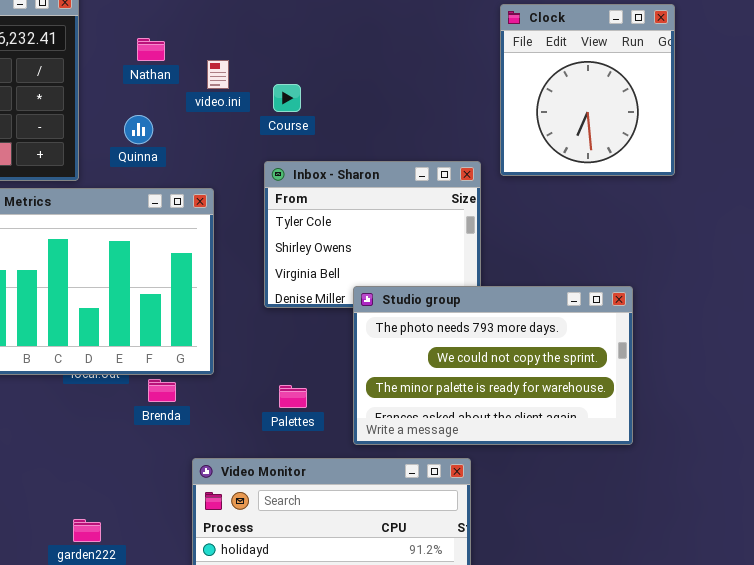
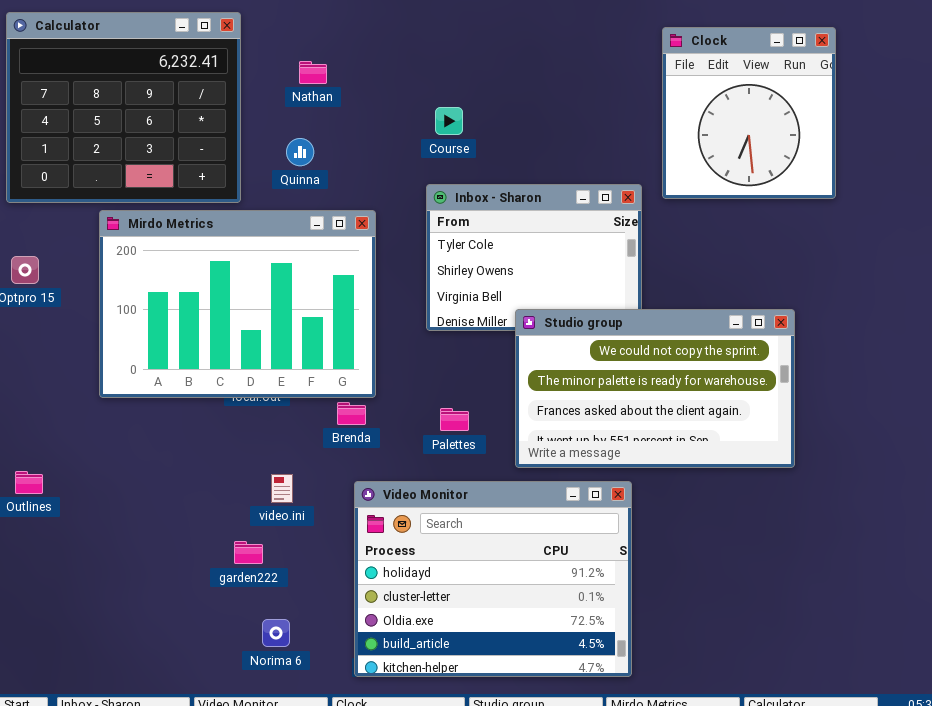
video.ini: [207,60,229,89] -> [271,474,293,503], moved
Studio group: [353,286,633,445] -> [515,309,795,468], scrolled down 1 row
Brenda: [148,379,176,402] -> [337,402,366,425], moved

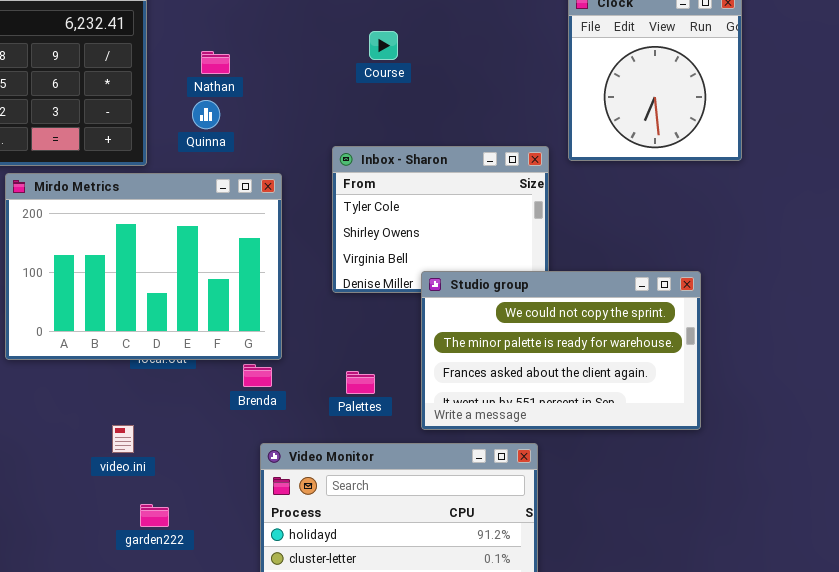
Nathan: [299,61,327,84] -> [201,51,230,74], moved
Course: [435,107,463,135] -> [369,31,398,60], moved
video.ini: [271,474,293,503] -> [112,425,134,453], moved

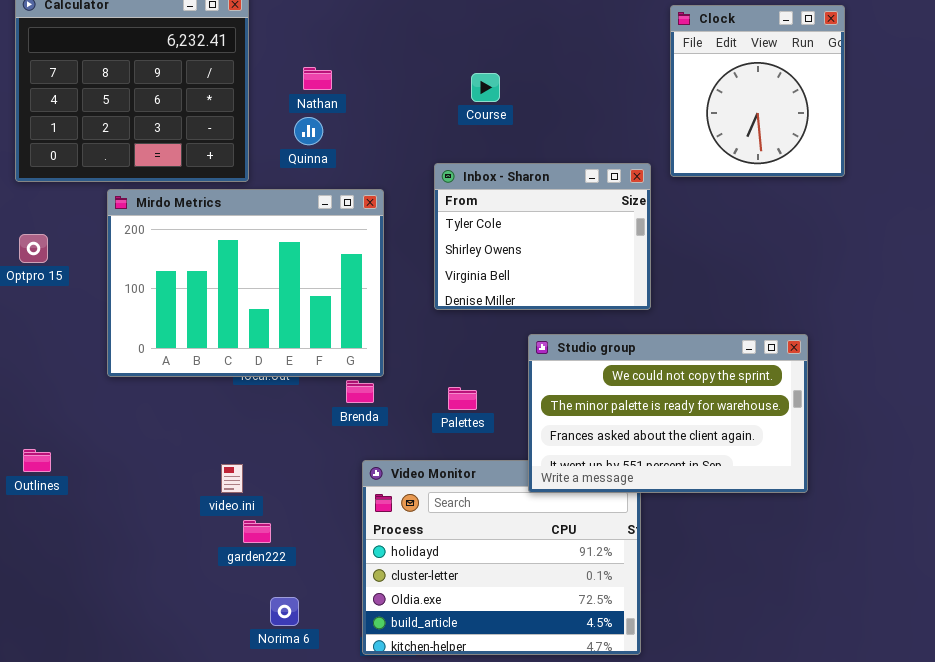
Course: [369,31,398,60] -> [471,73,500,102], moved
Studio group: [421,271,701,430] -> [528,334,808,493], moved
video.ini: [112,425,134,453] -> [221,464,243,493], moved

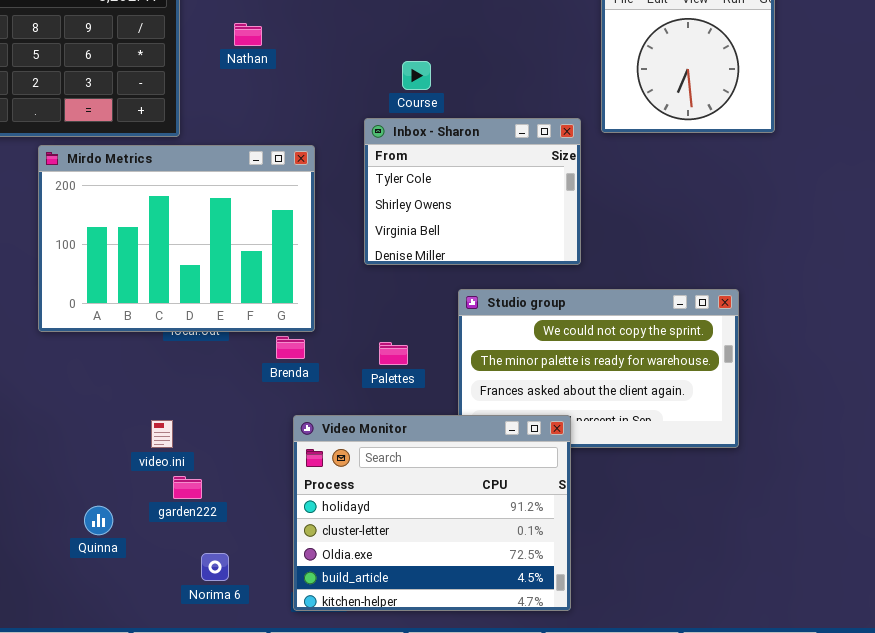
Course: [471,73,500,102] -> [402,61,431,90], moved
Quinna: [294,117,323,145] -> [84,506,113,535], moved
Video Monitor: [362,460,641,655] -> [293,415,571,611], raised

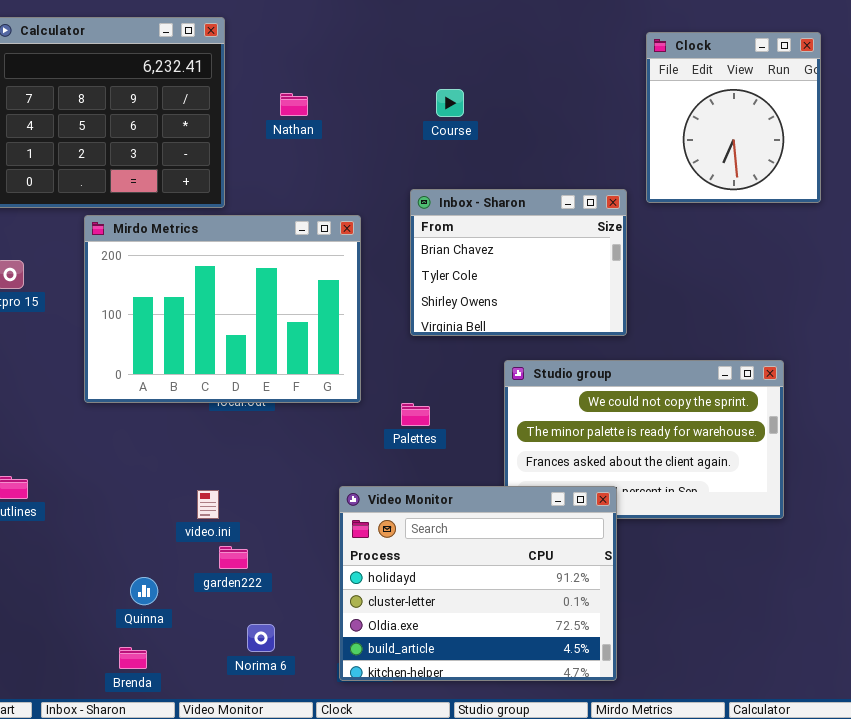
Course: [402,61,431,90] -> [436,89,464,117], moved
Inbox - Sharon: [364,118,581,265] -> [410,189,627,336], scrolled up 1 row
Brenda: [276,336,305,359] -> [119,647,147,669], moved
Palettes: [379,342,408,365] -> [401,403,430,426], moved

